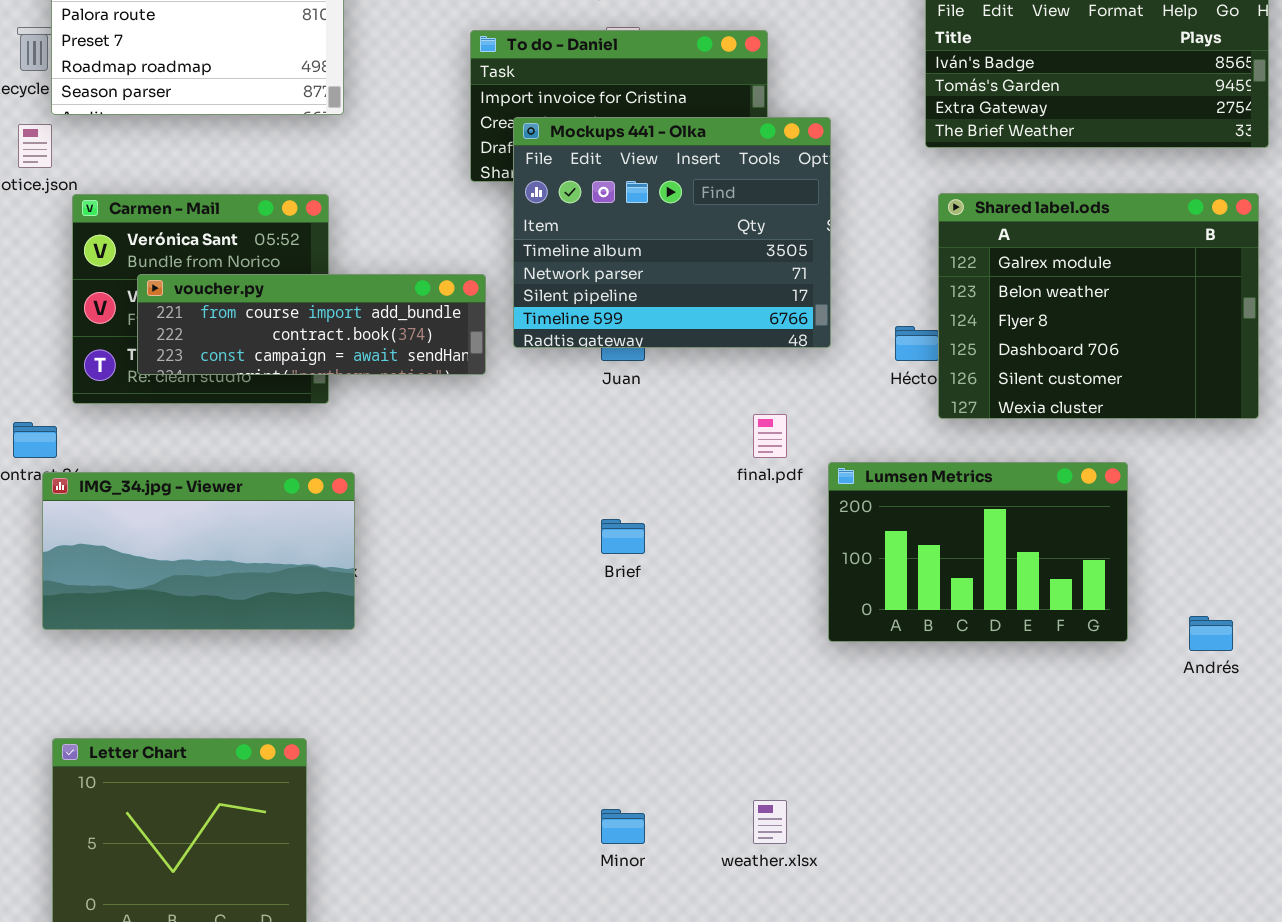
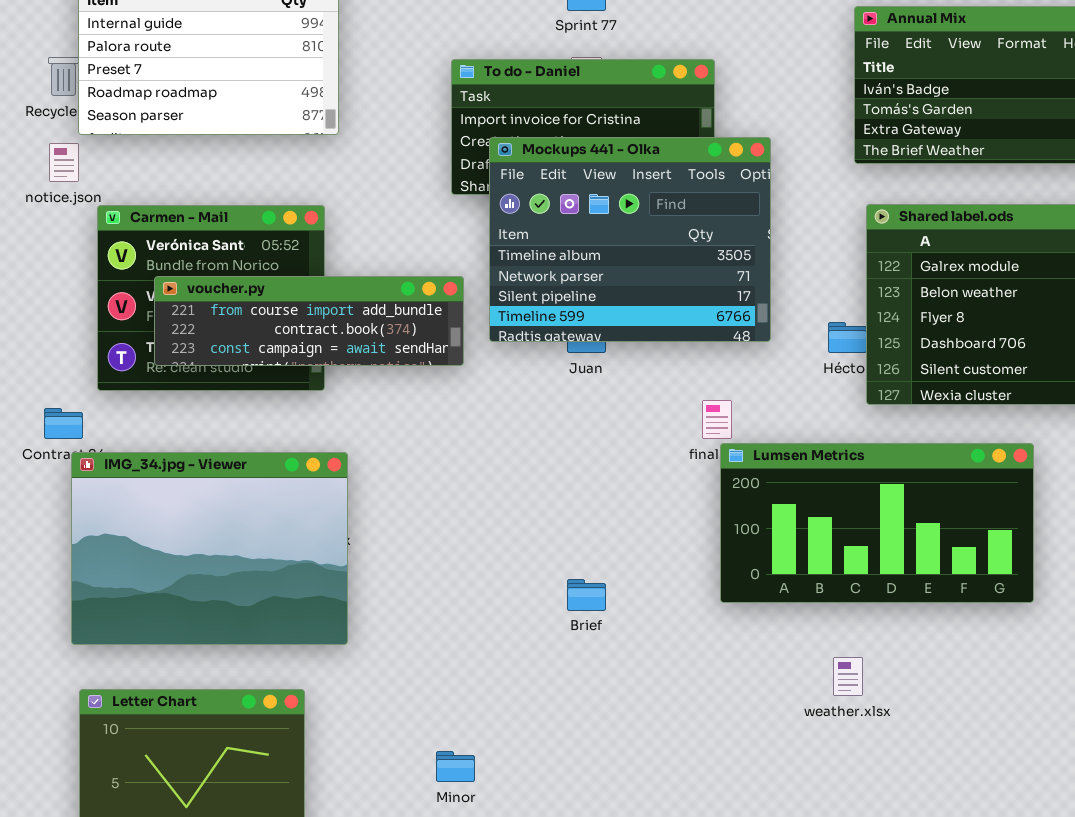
Lumsen Metrics: [828,462,1128,642] -> [720,443,1034,603], resized
IMG_34.jpg - Viewer: [42,472,355,630] -> [71,452,348,645], resized
Brief: [601,519,645,554] -> [567,579,606,611], moved
weather.xlsx: [753,800,787,844] -> [833,657,863,696], moved
Minor: [601,809,645,844] -> [436,751,475,782], moved

